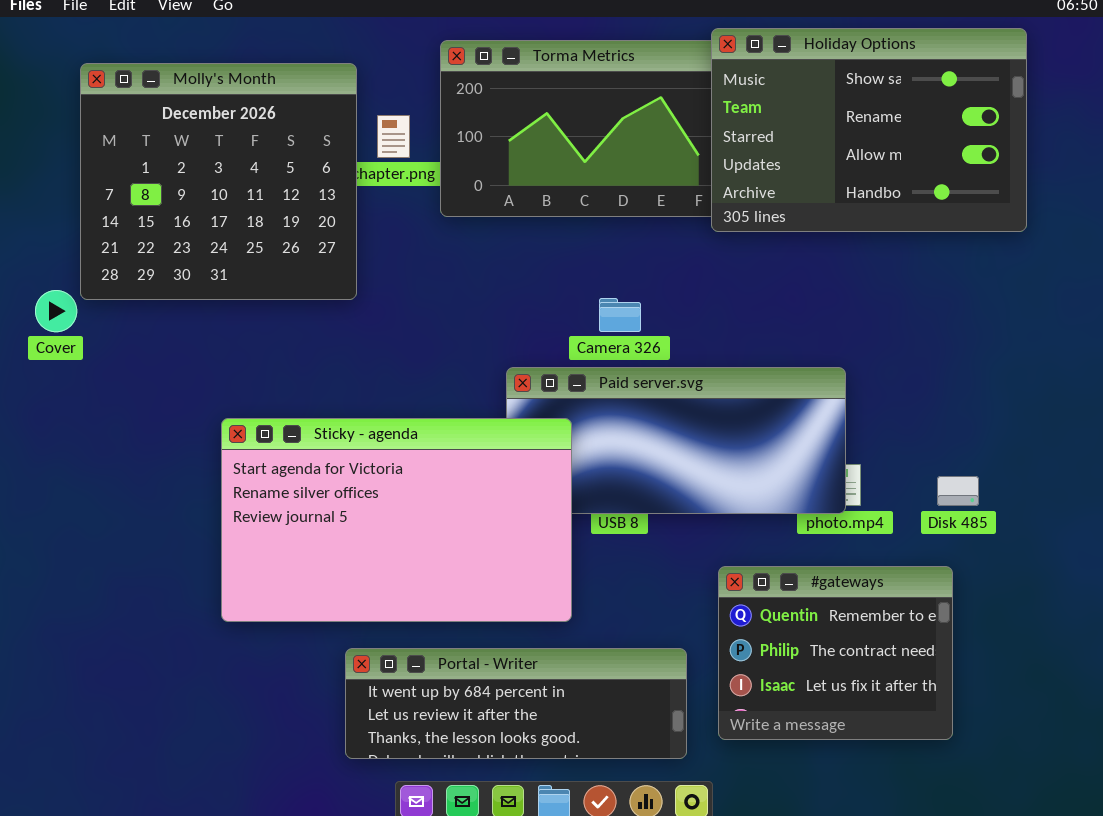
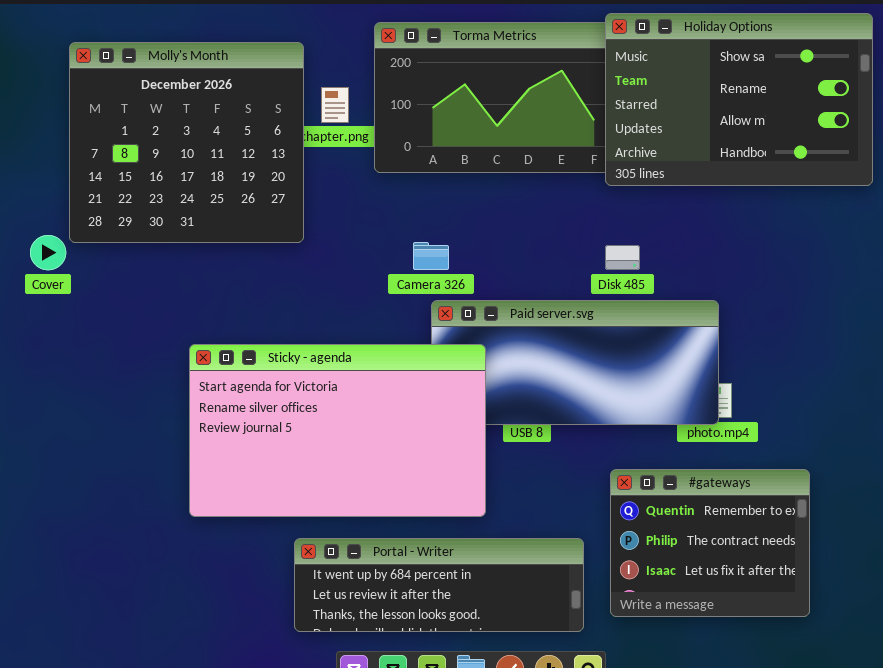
Camera 326: [599,298,641,332] -> [413,242,449,270], moved
Disk 485: [937,476,979,506] -> [605,245,640,270], moved

